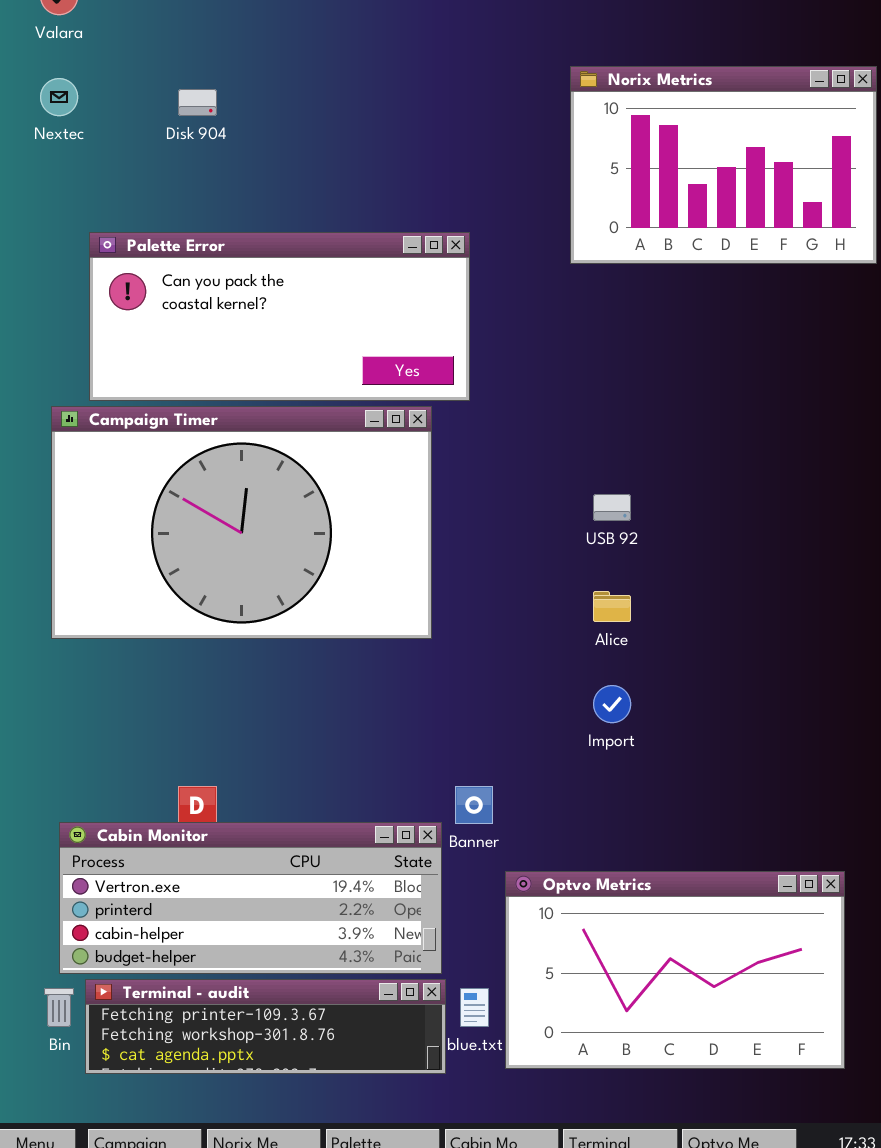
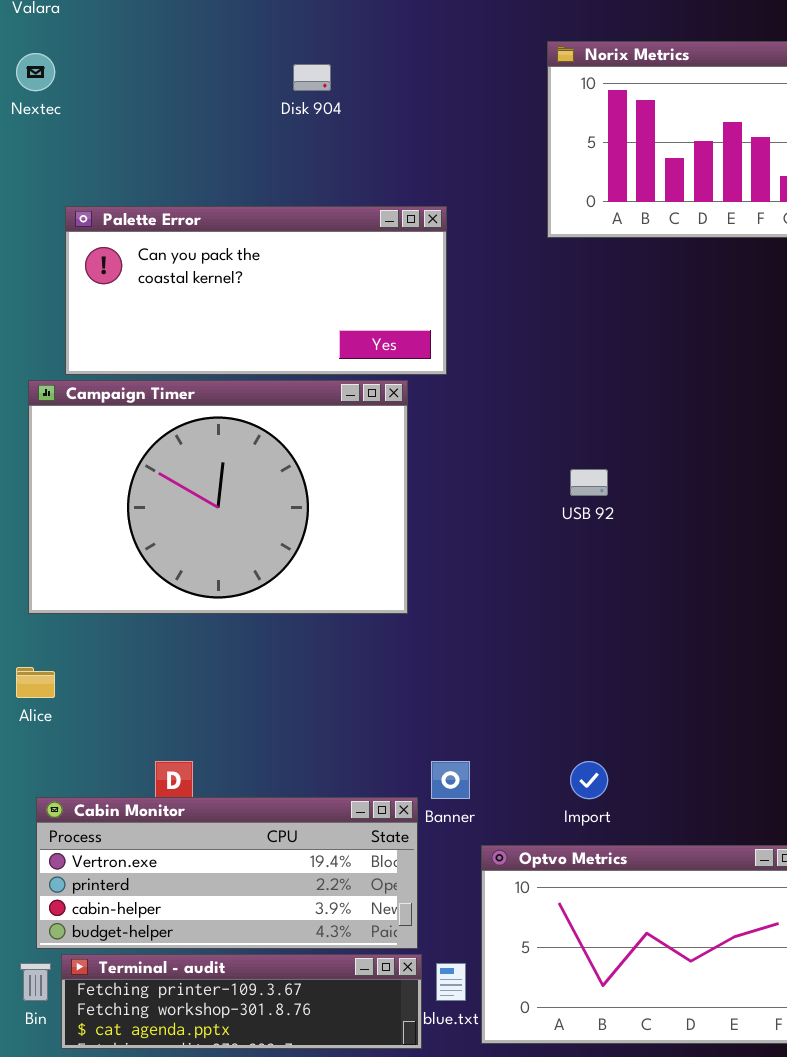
Disk 904: [178,89,217,116] -> [293,64,331,91], moved
Alice: [593,591,631,622] -> [16,667,55,698], moved
Import: [593,685,631,723] -> [570,761,608,799], moved

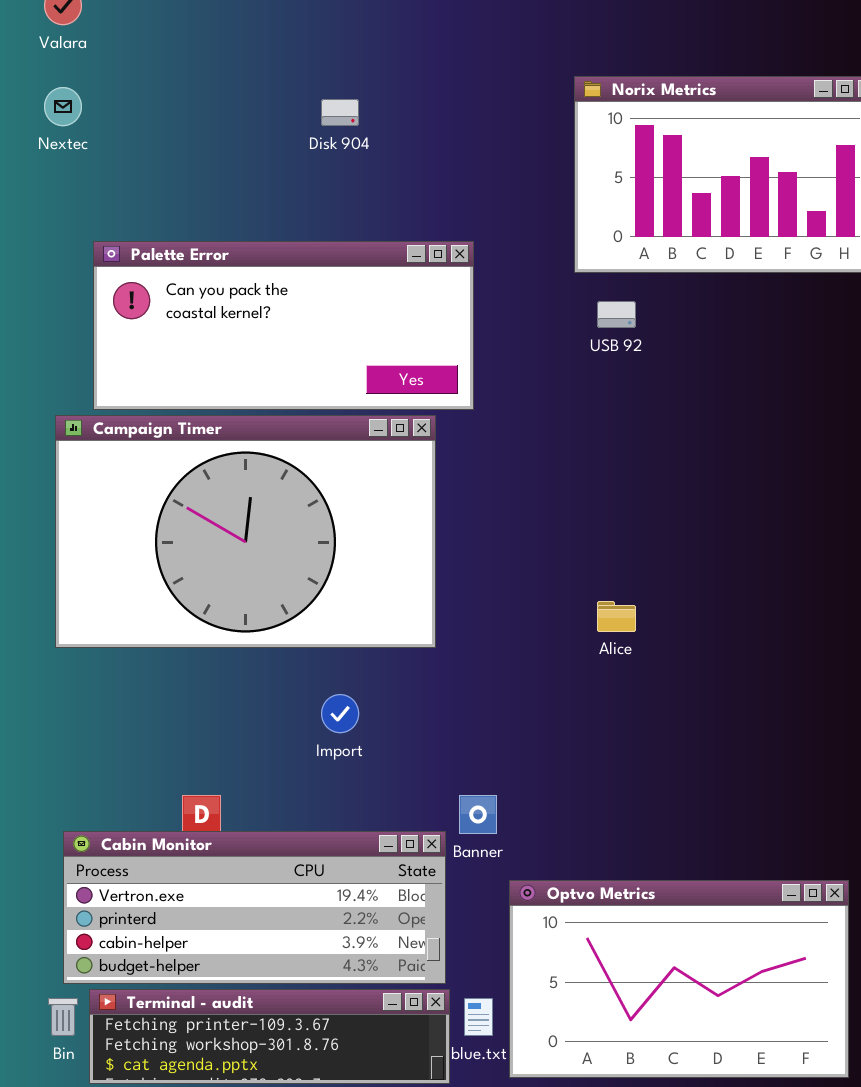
USB 92: [570,469,608,496] -> [597,301,636,328], moved
Alice: [16,667,55,698] -> [597,601,636,632], moved
Import: [570,761,608,799] -> [321,694,359,733], moved

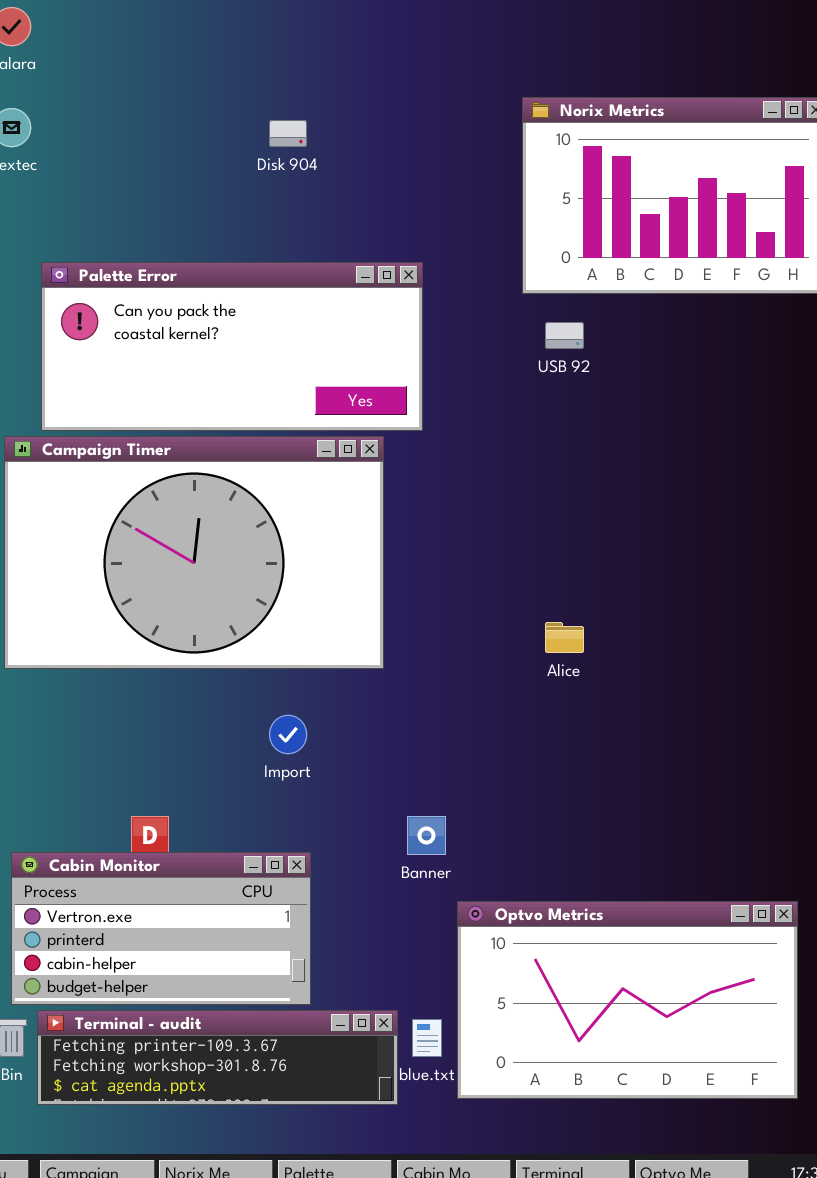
Cabin Monitor: [63,831,446,984] -> [11,852,311,1005], resized

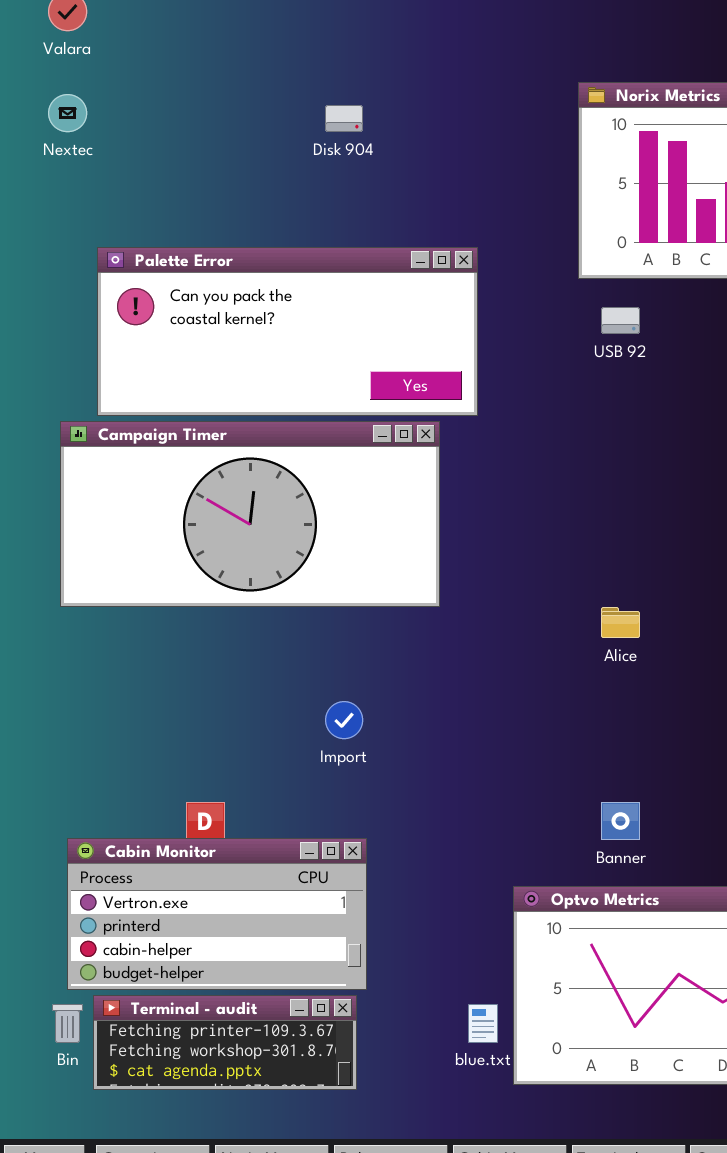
Campaign Timer: [4,436,384,669] -> [60,421,440,607], resized
Banner: [407,816,446,855] -> [601,802,640,840], moved
Terminal - audit: [37,1010,398,1105] -> [93,995,357,1090], resized

